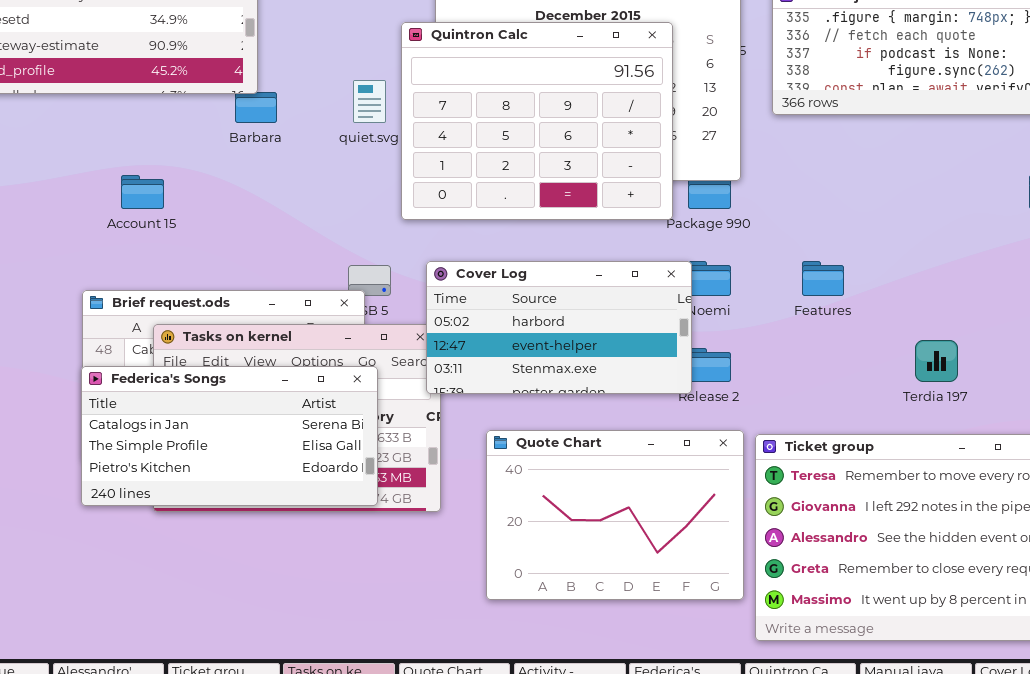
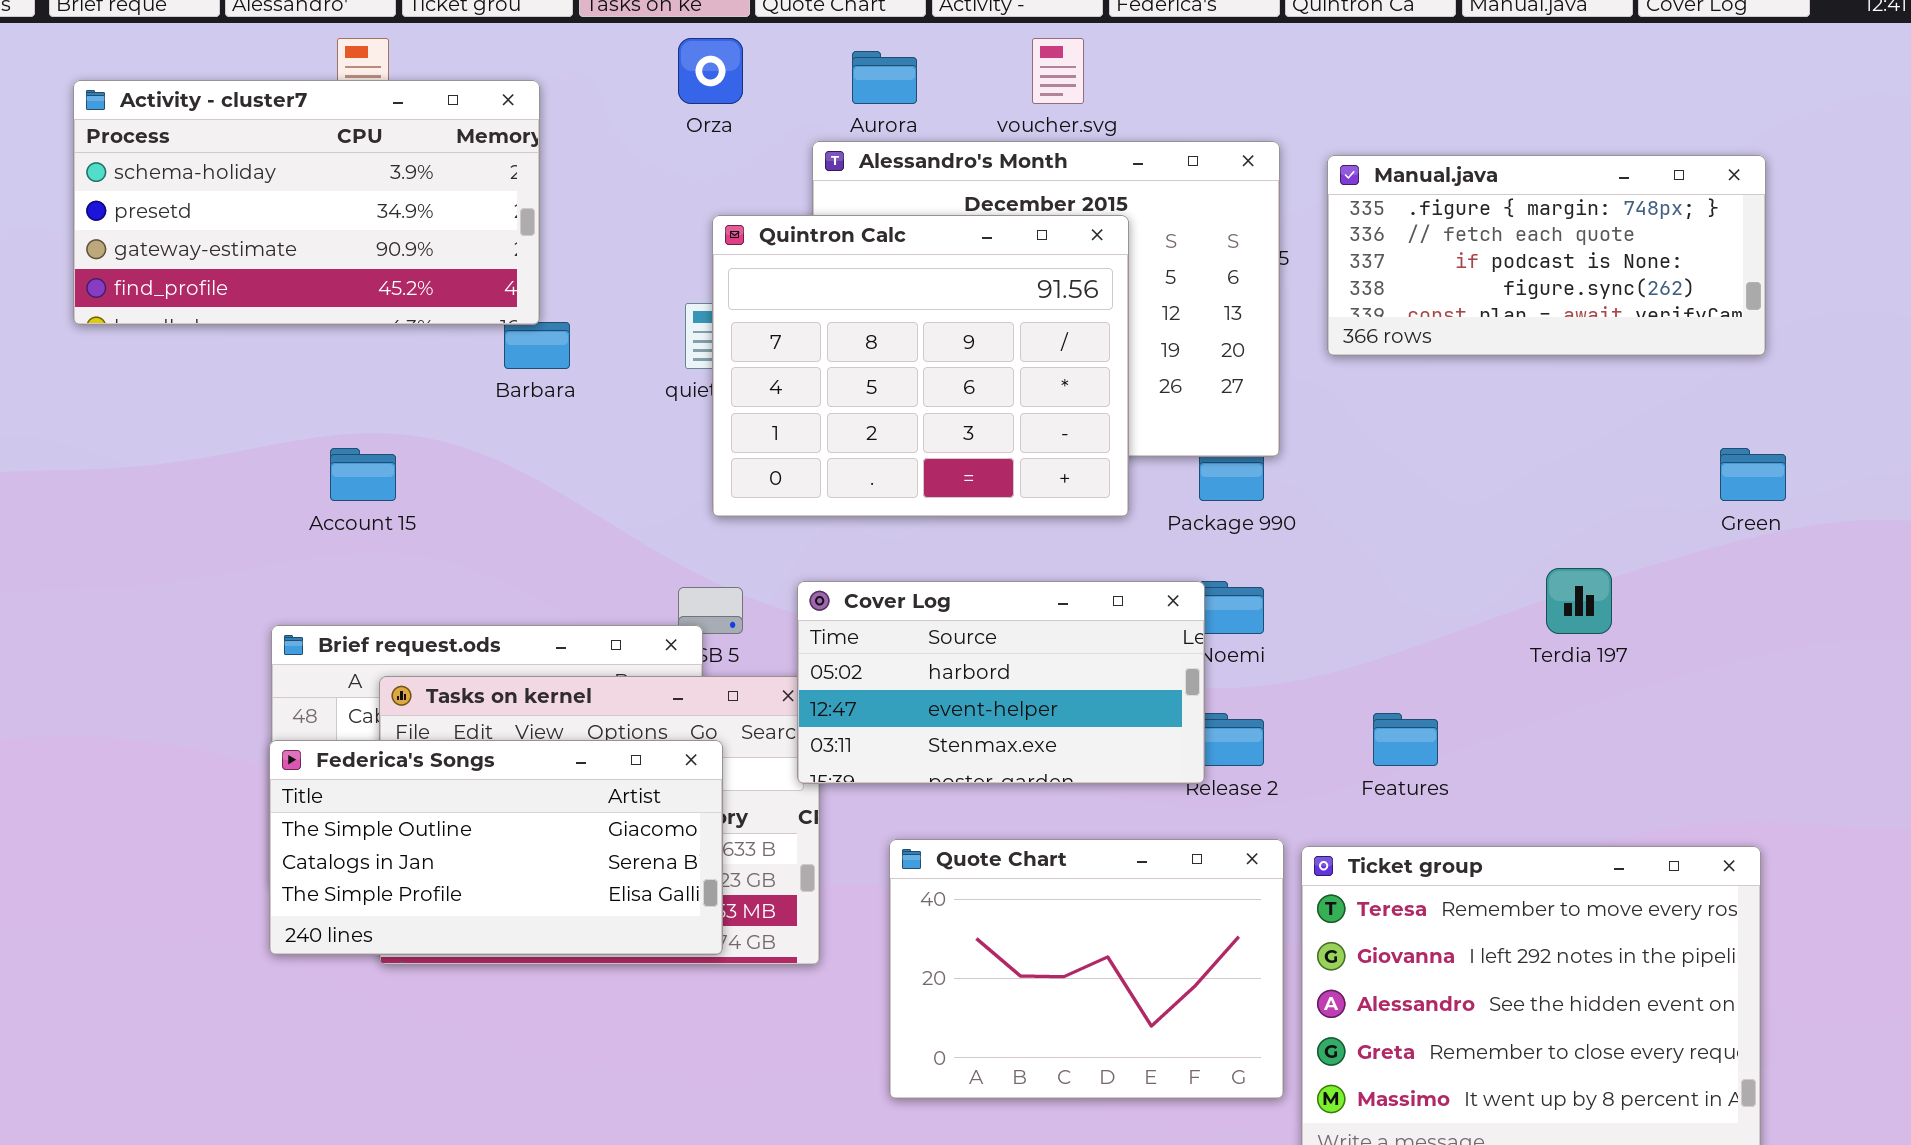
Quintron Calc: [401,22,673,220] -> [712,215,1129,517], moved
Features: [802,261,844,296] -> [1373,713,1438,766], moved
Terdia 197: [915,340,958,382] -> [1546,568,1612,634], moved
Federica's Songs: [81,366,378,506] -> [269,740,723,955], scrolled up 1 row

